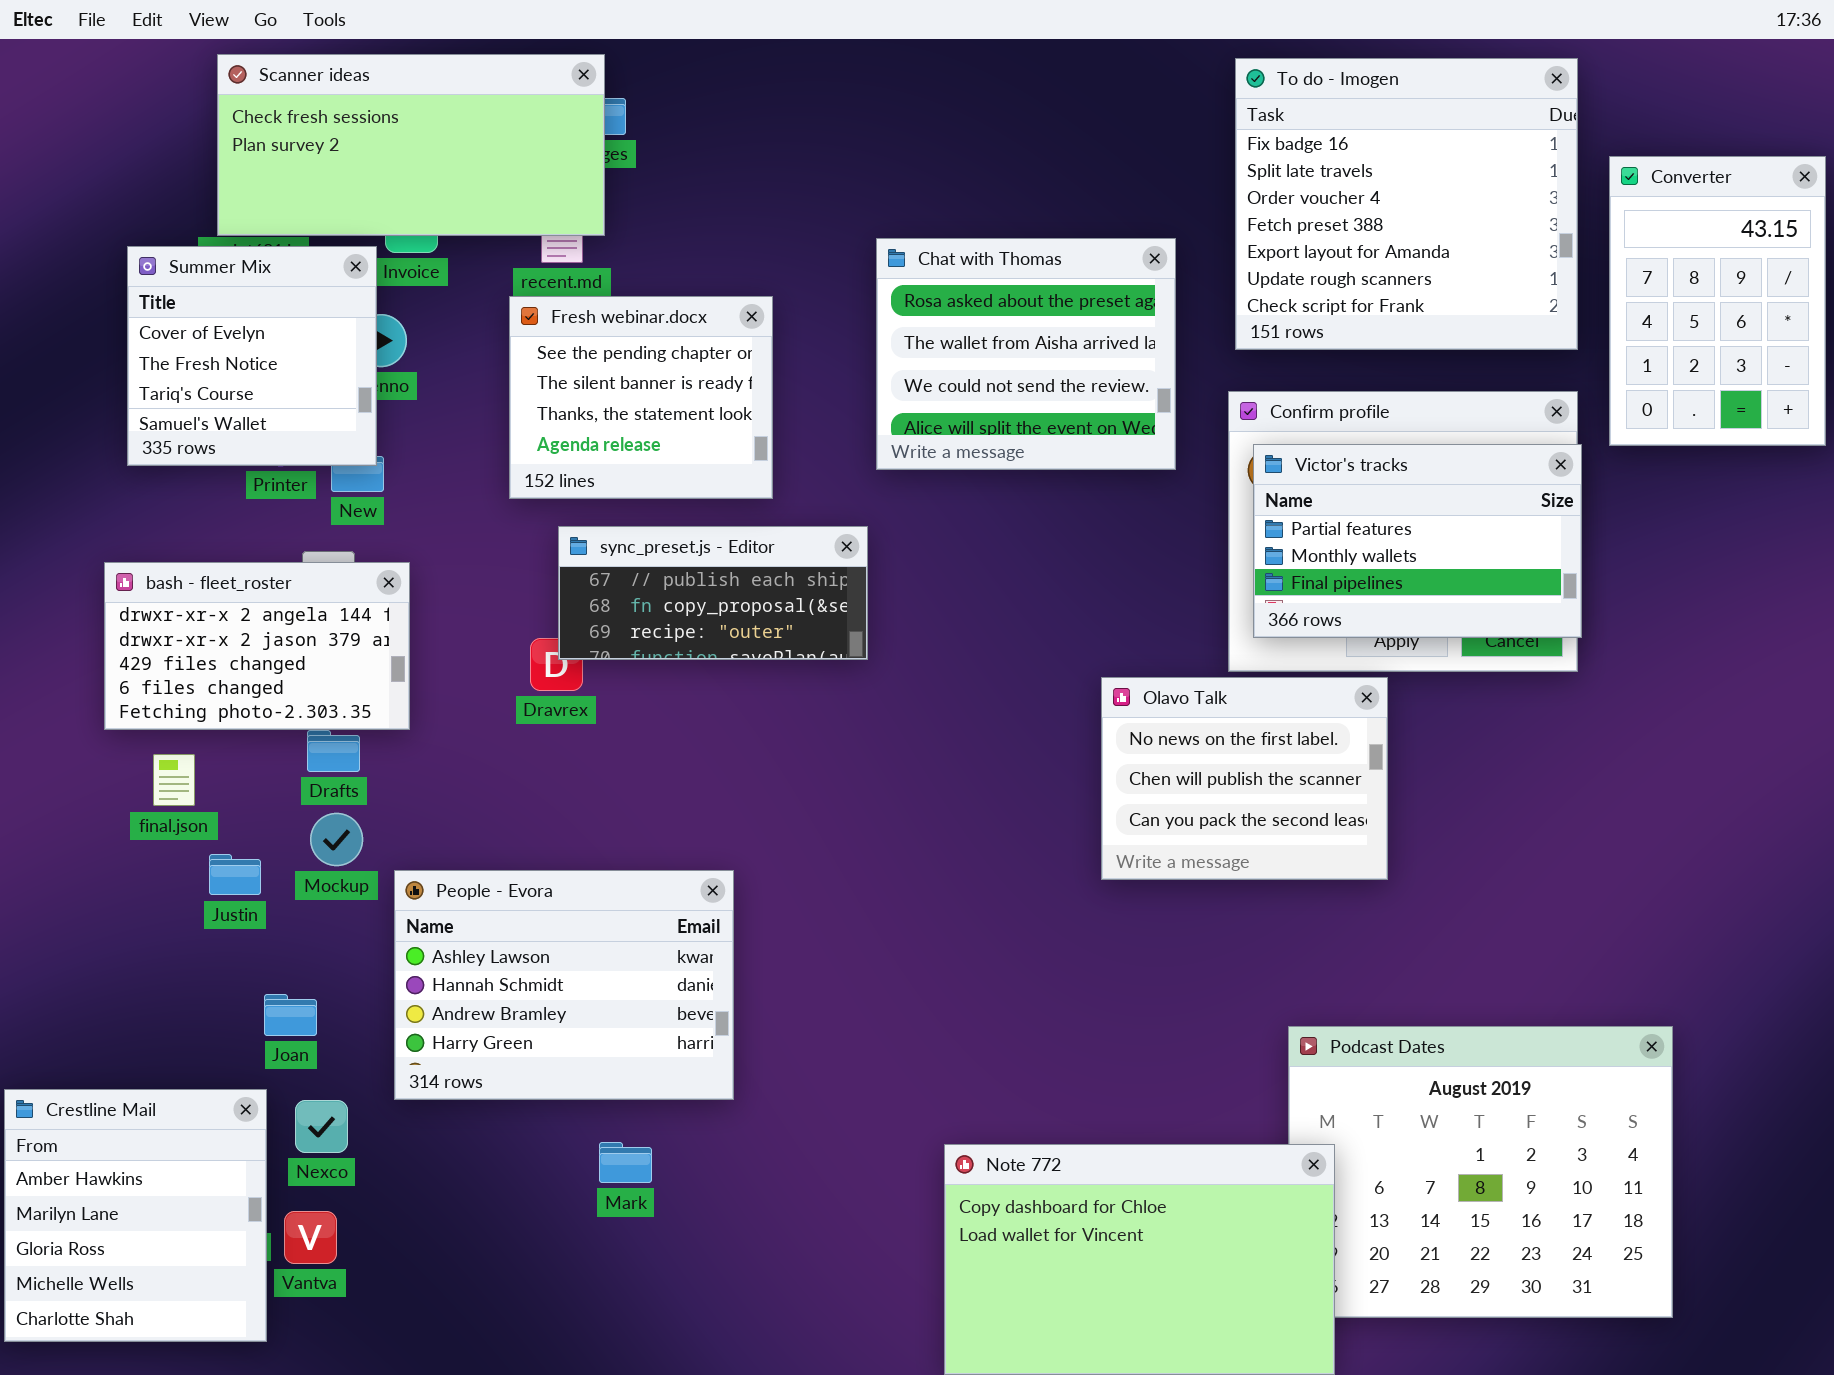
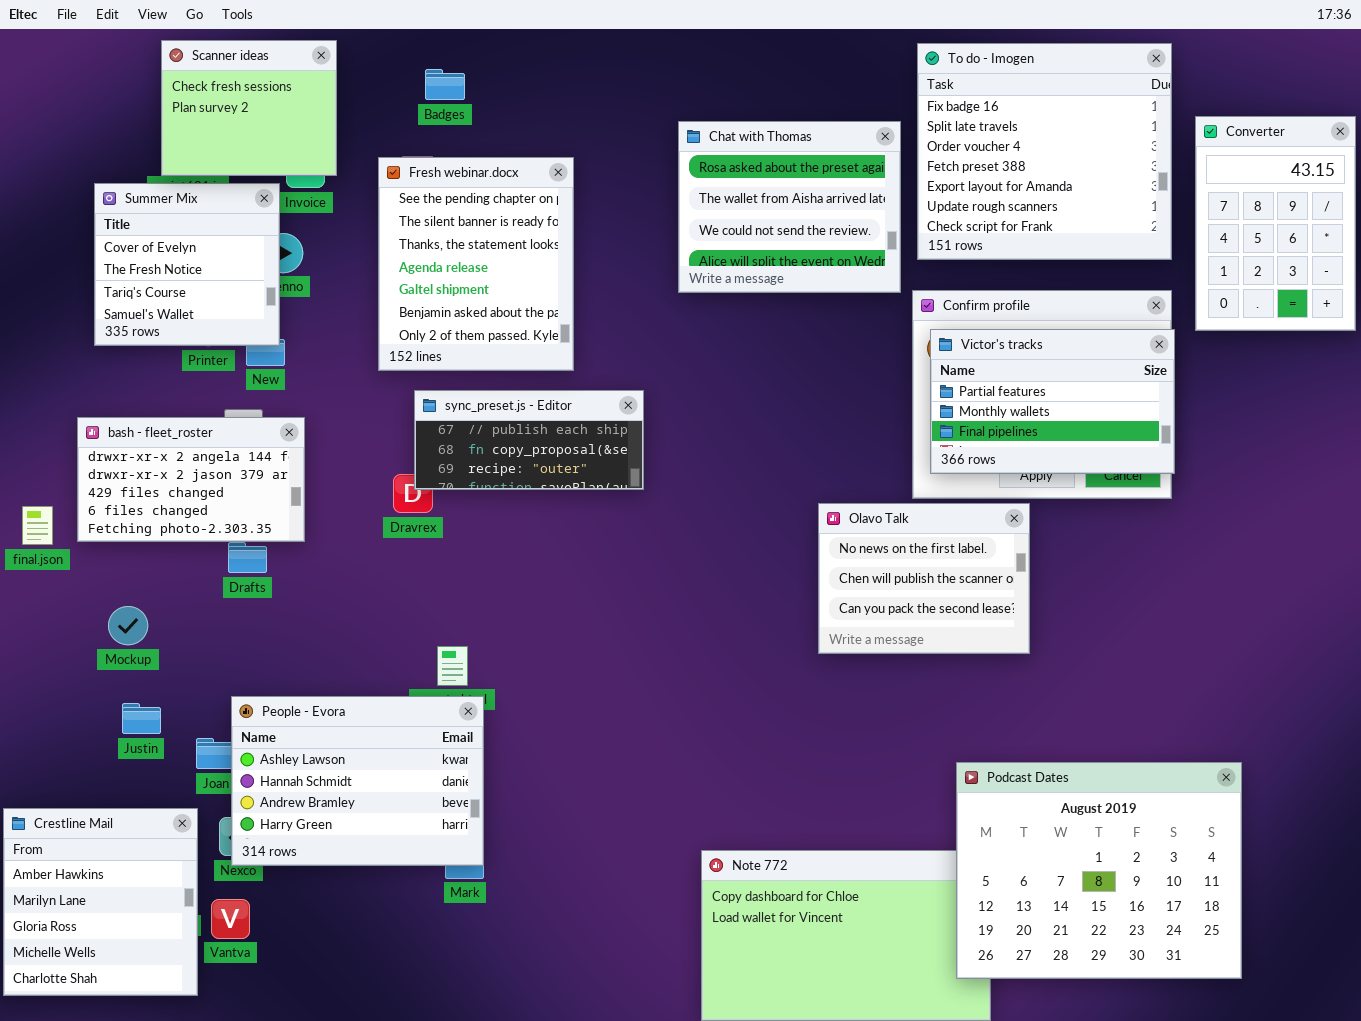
Scanner ideas: [217,54,605,236] -> [161,40,337,176], resized
Chat with Thomas: [876,238,1176,470] -> [678,121,901,293], moved
Fresh webinar.docx: [509,296,773,499] -> [378,157,574,371], resized
final.json: [153,754,195,806] -> [22,506,53,545], moved
Mockup: [310,813,363,866] -> [108,606,148,645], moved
Justin: [209,854,261,895] -> [122,703,161,734], moved
People - Evora: [394,870,734,1100] -> [231,696,484,866], moved
Podcast Dates: [1288,1026,1673,1318] -> [956,762,1242,979], raised

